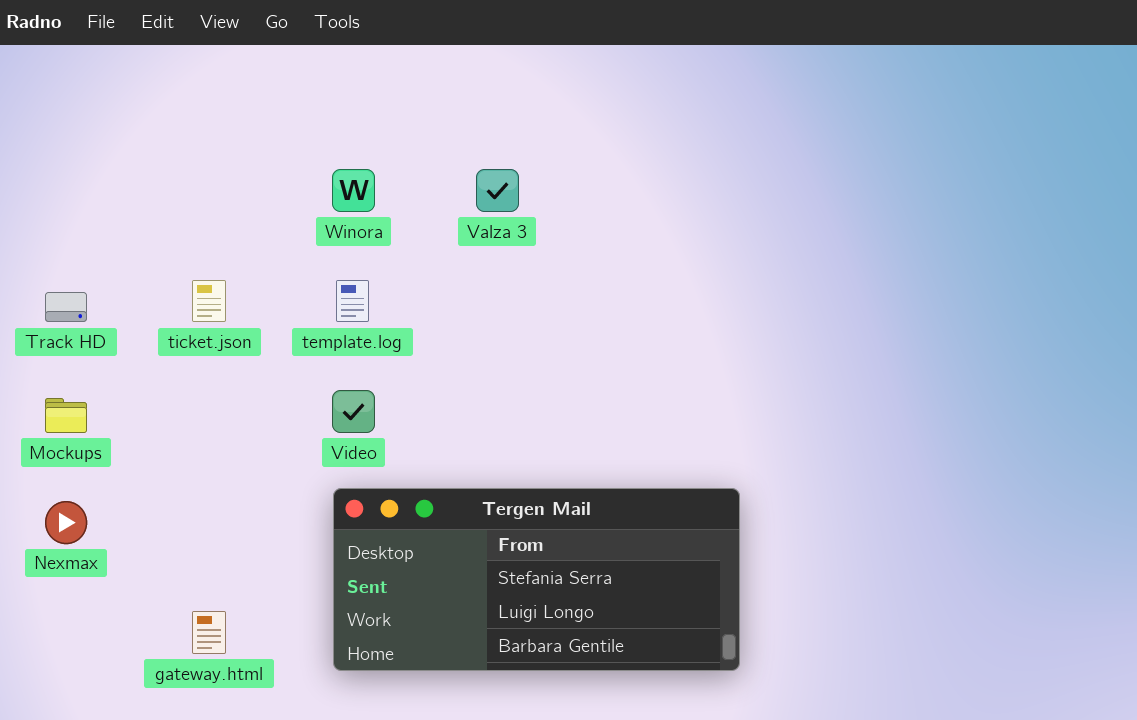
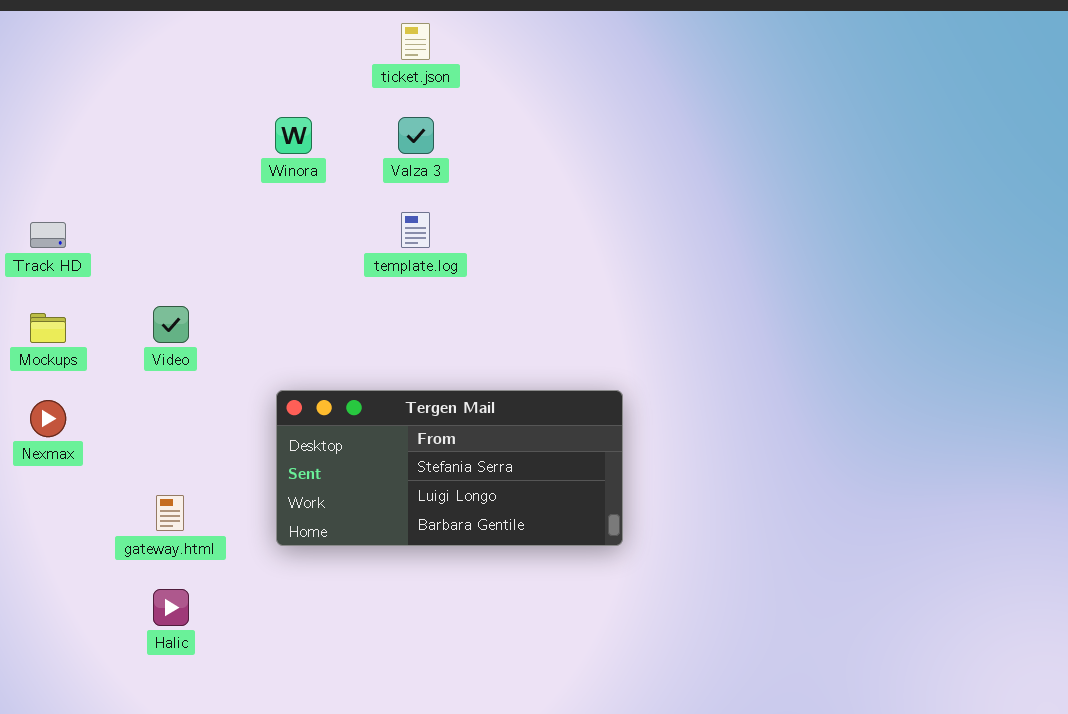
ticket.json: [192,280,226,322] -> [401,23,430,60], moved
template.log: [336,280,369,322] -> [401,212,430,248], moved
Video: [332,390,375,433] -> [153,306,189,343], moved

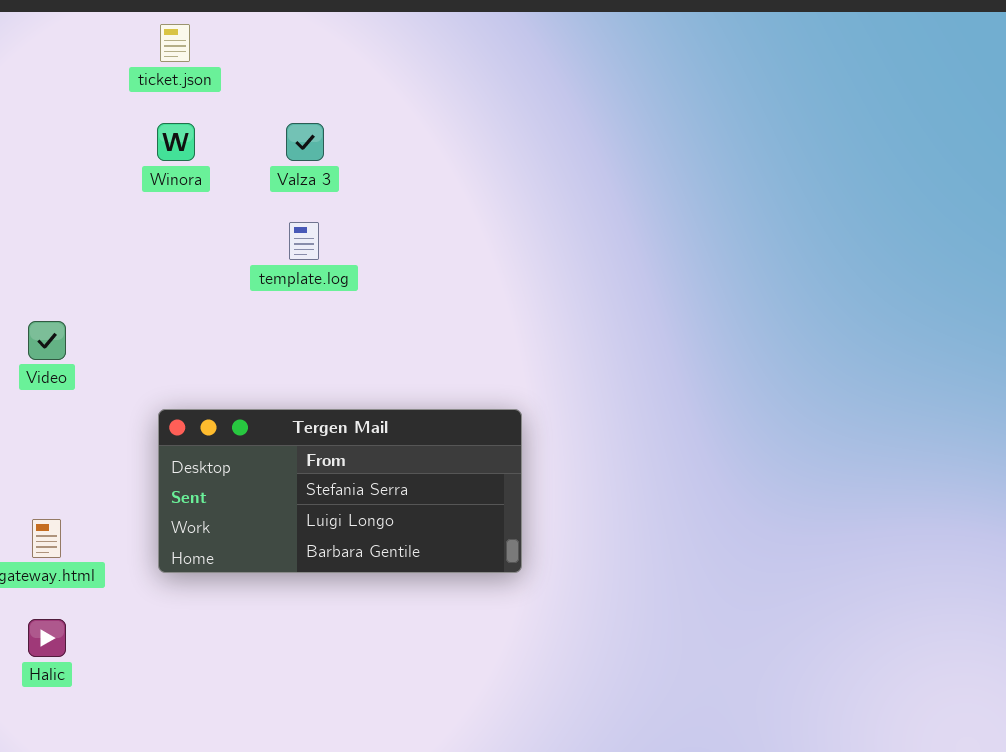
ticket.json: [401,23,430,60] -> [160,24,190,62], moved

